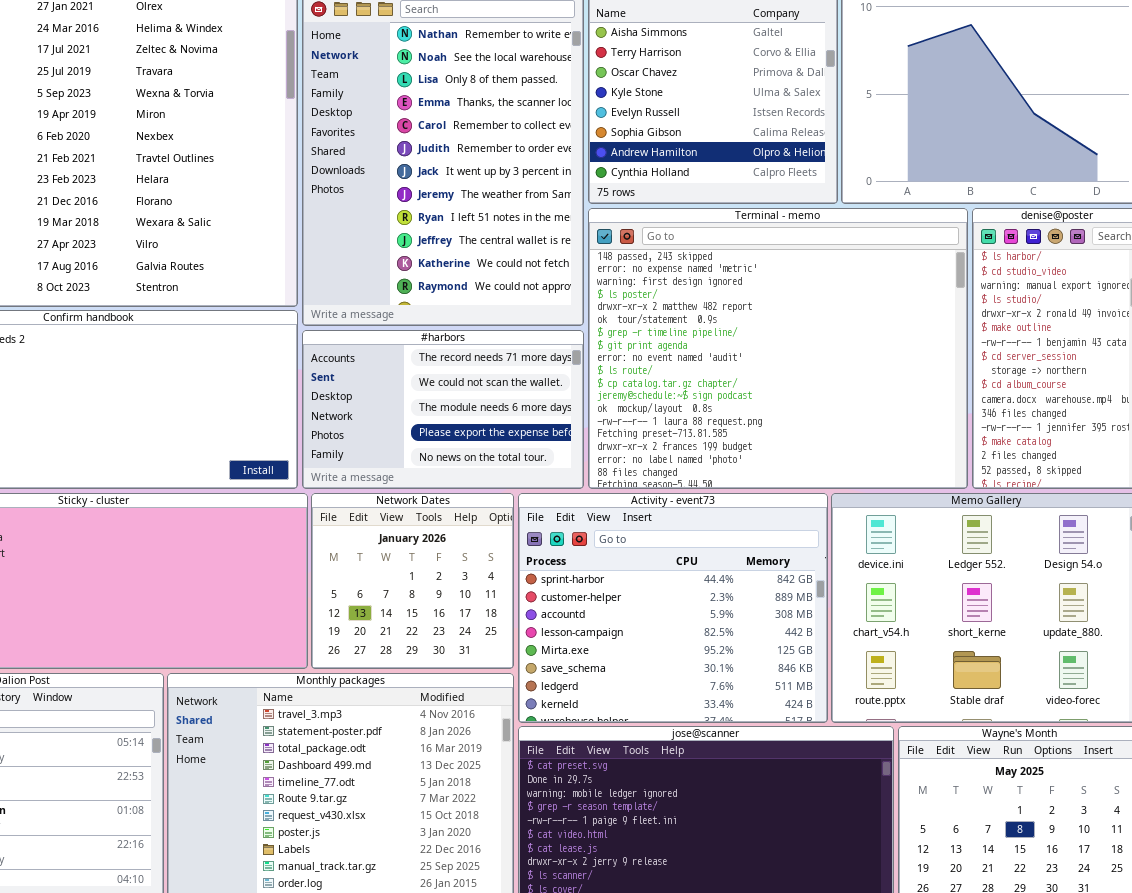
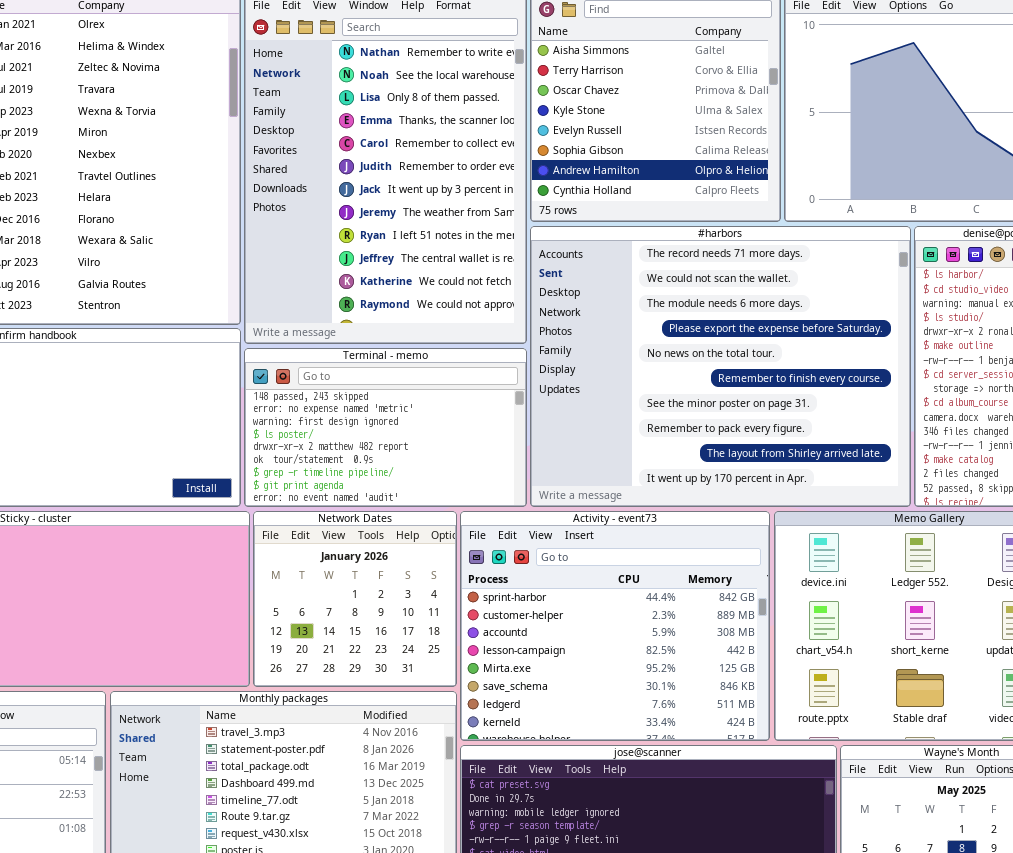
Terminal - memo: [588,208,968,489] -> [244,348,527,507], moved, resized
#harbors: [302,330,584,489] -> [530,226,911,507], moved, resized

